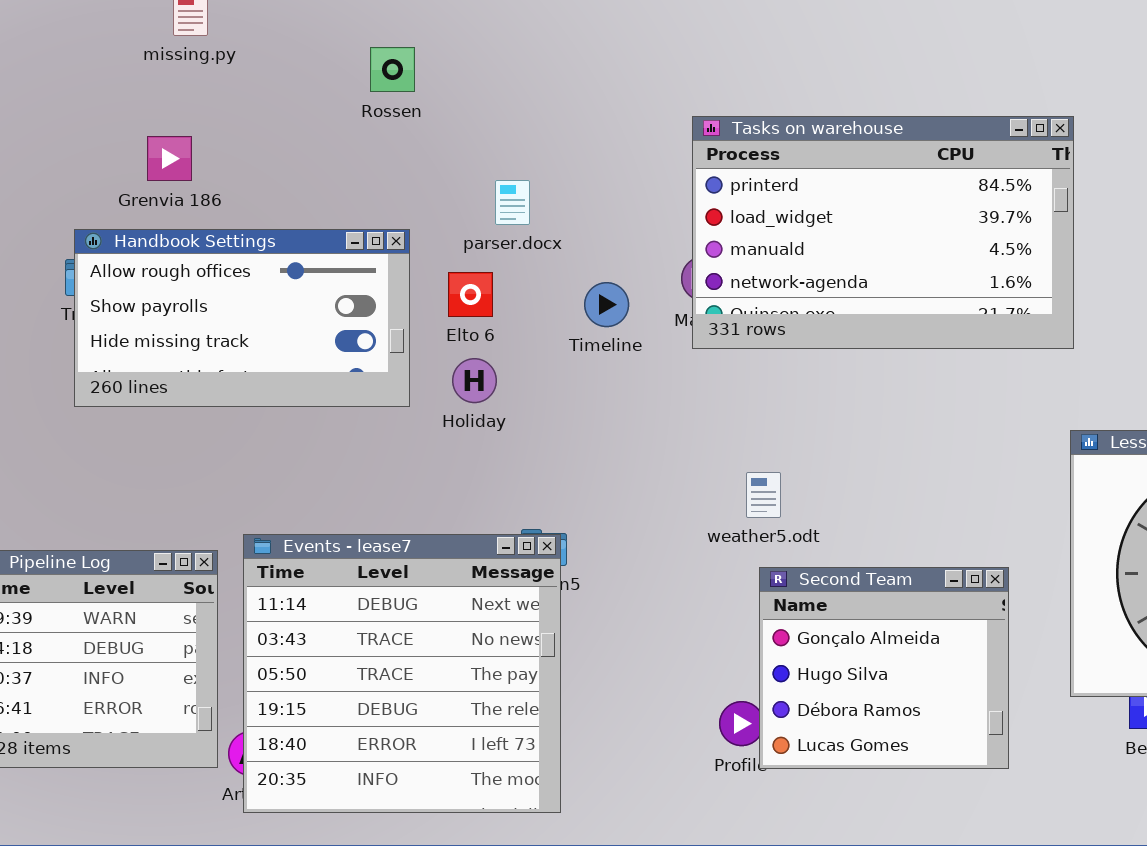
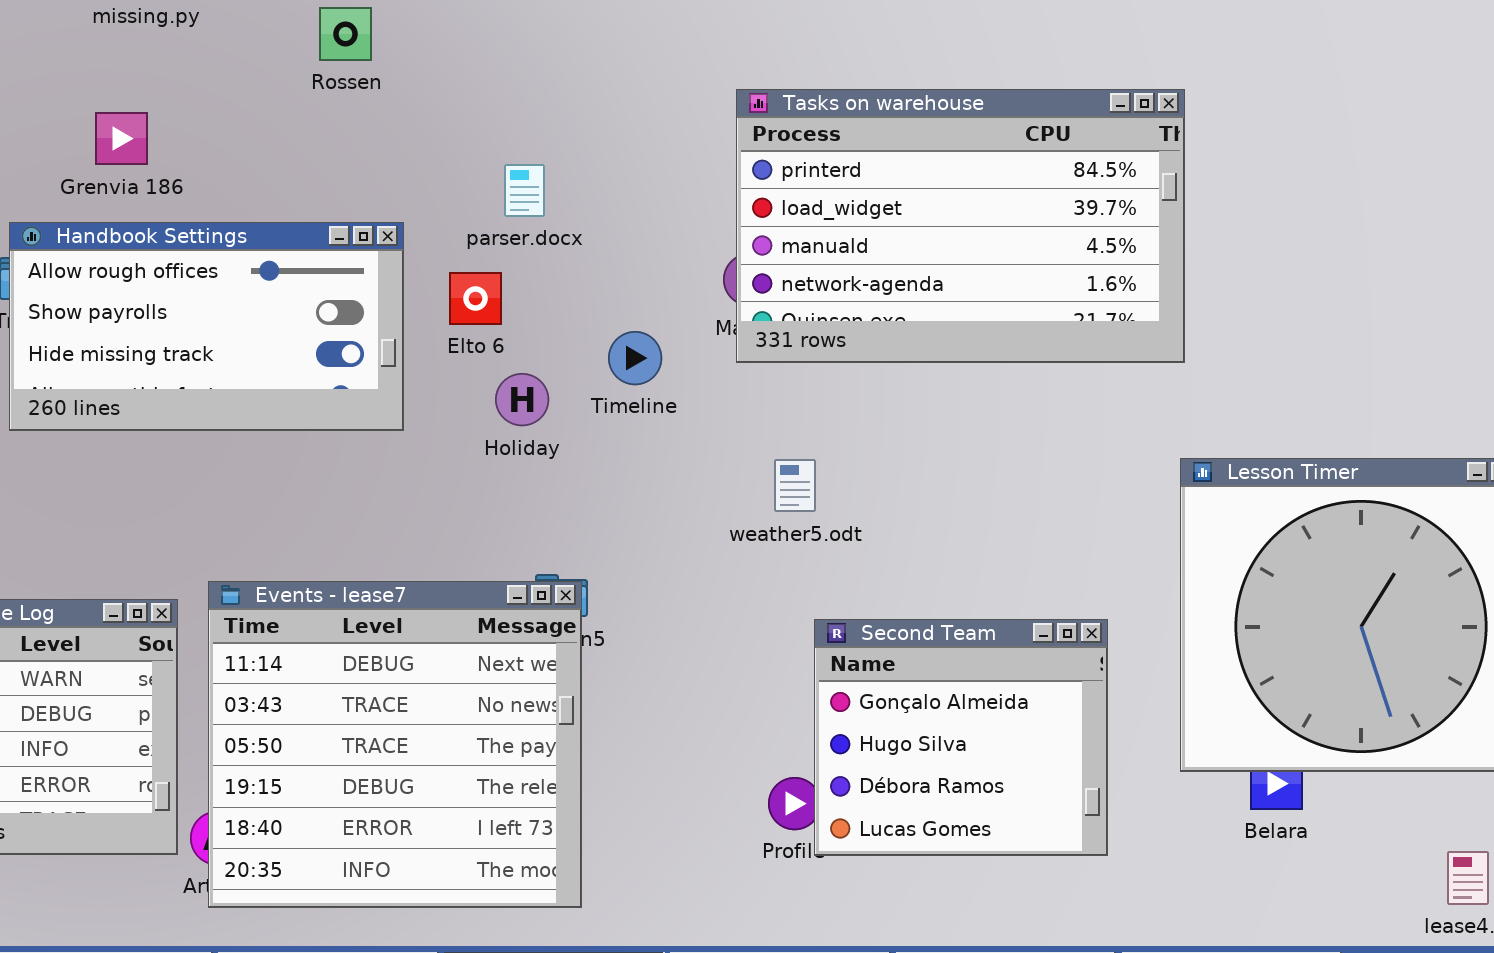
Rossen: [370,47,415,92] -> [319,7,372,61], moved
Timeline: [584,282,629,327] -> [608,331,662,385], moved
Holiday: [452,358,497,403] -> [495,373,549,426], moved
weather5.odt: [746,472,781,518] -> [774,459,816,512], moved

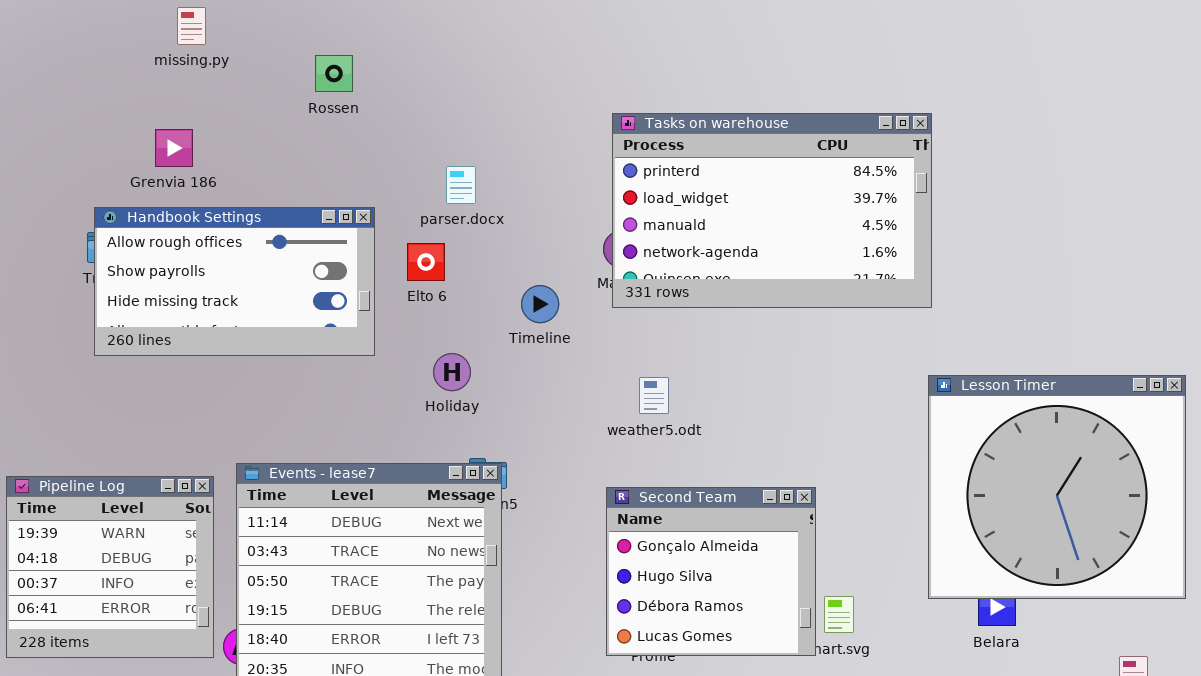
Holiday: [495,373,549,426] -> [433,353,471,391], moved
Second Team: [814,619,1108,856] -> [606,487,816,656], moved

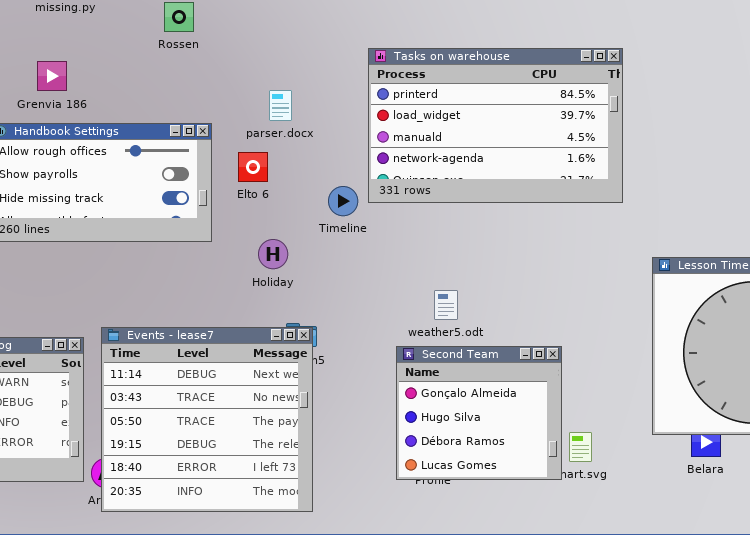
Tasks on warehouse: [612,113,932,308] -> [368,48,623,203], moved
weather5.odt: [639,377,669,414] -> [434,290,458,320], moved

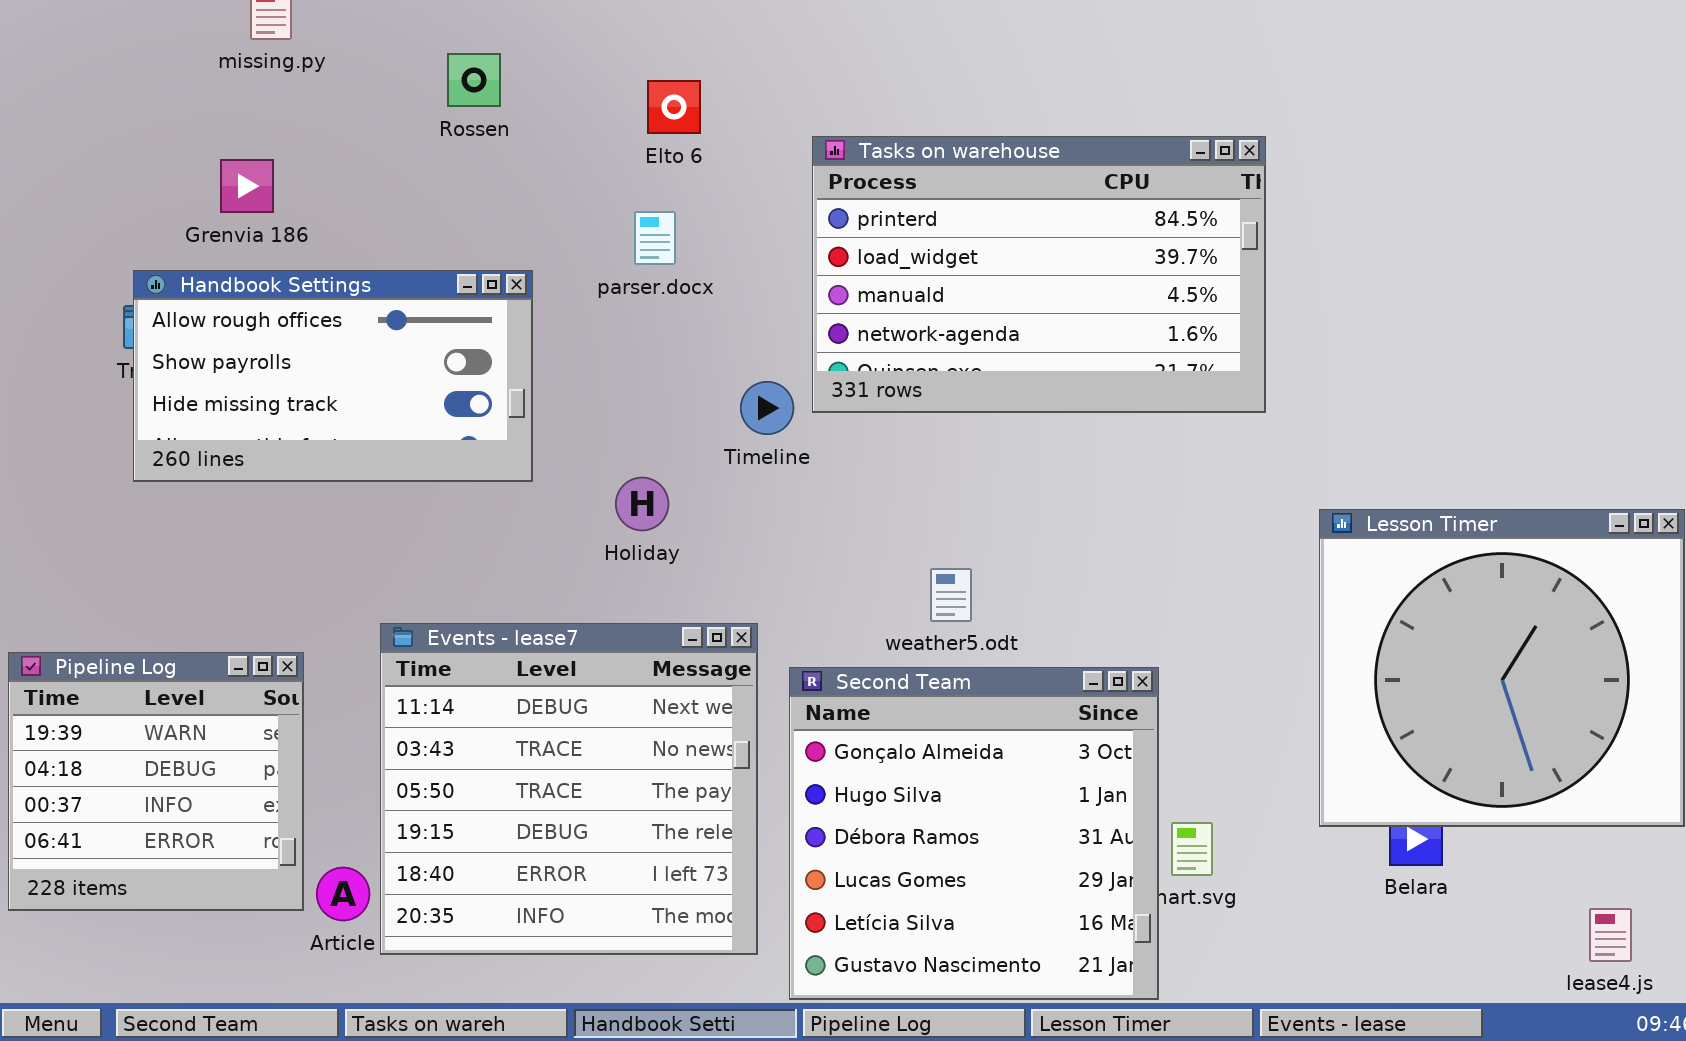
Elto 6: [238,152,268,182] -> [647,80,701,134], moved
Events - lease7: [101,327,313,512] -> [380,623,758,955], moved
Second Team: [396,346,562,480] -> [789,667,1159,1000], resized

